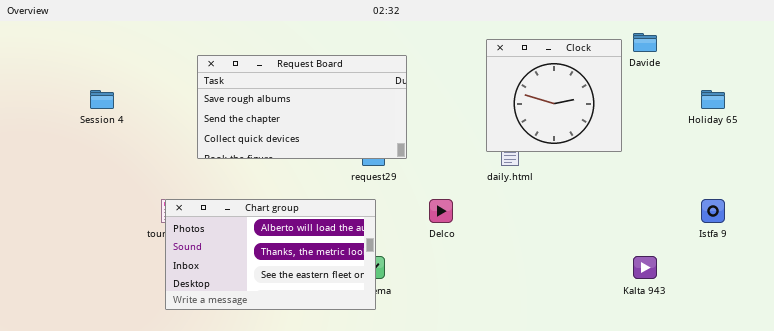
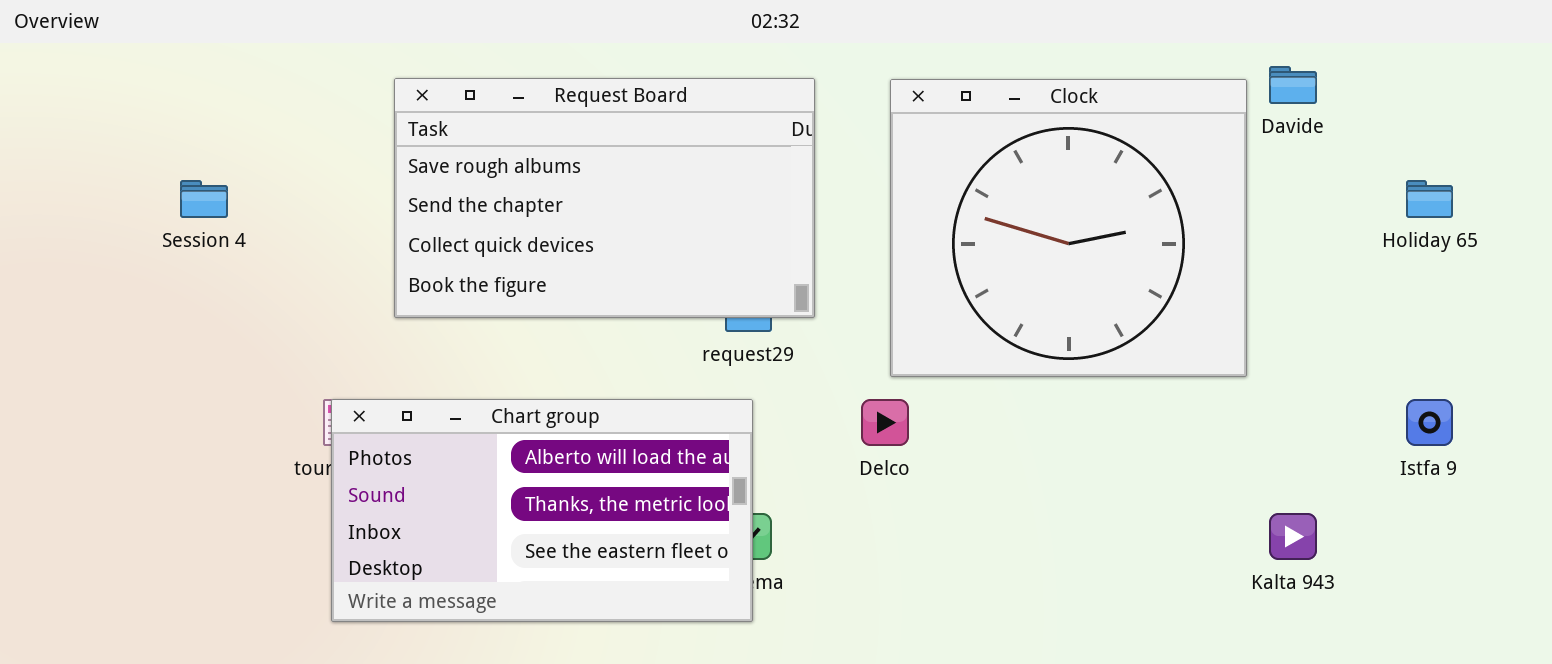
Clock: [486,39,622,152] -> [890,79,1247,377], resized
Request Board: [197,55,407,159] -> [394,78,815,318], resized

